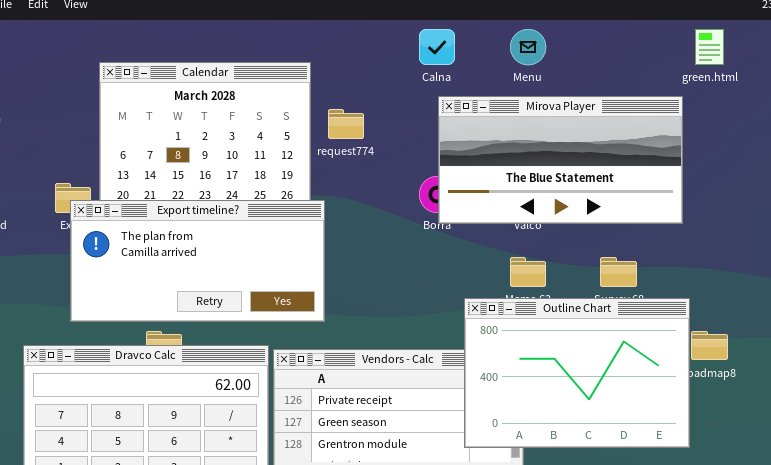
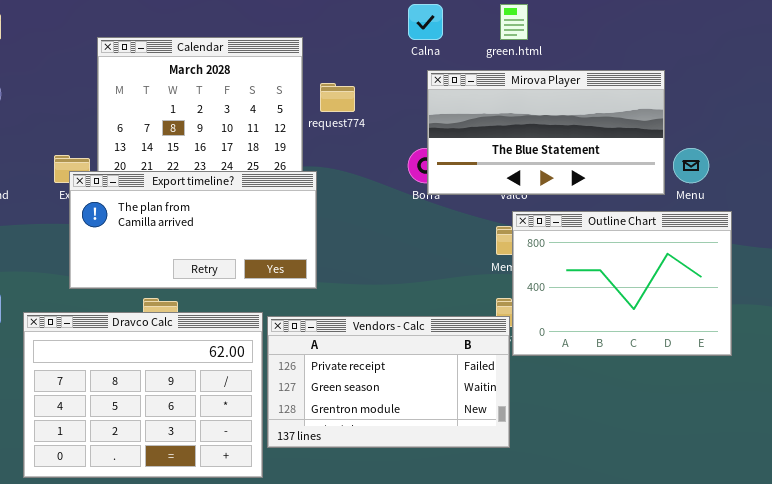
Menu: [510,29,546,65] -> [673,148,709,183], moved
green.html: [695,29,724,65] -> [500,4,528,40], moved
Outline Chart: [464,298,690,448] -> [512,211,732,356], moved

